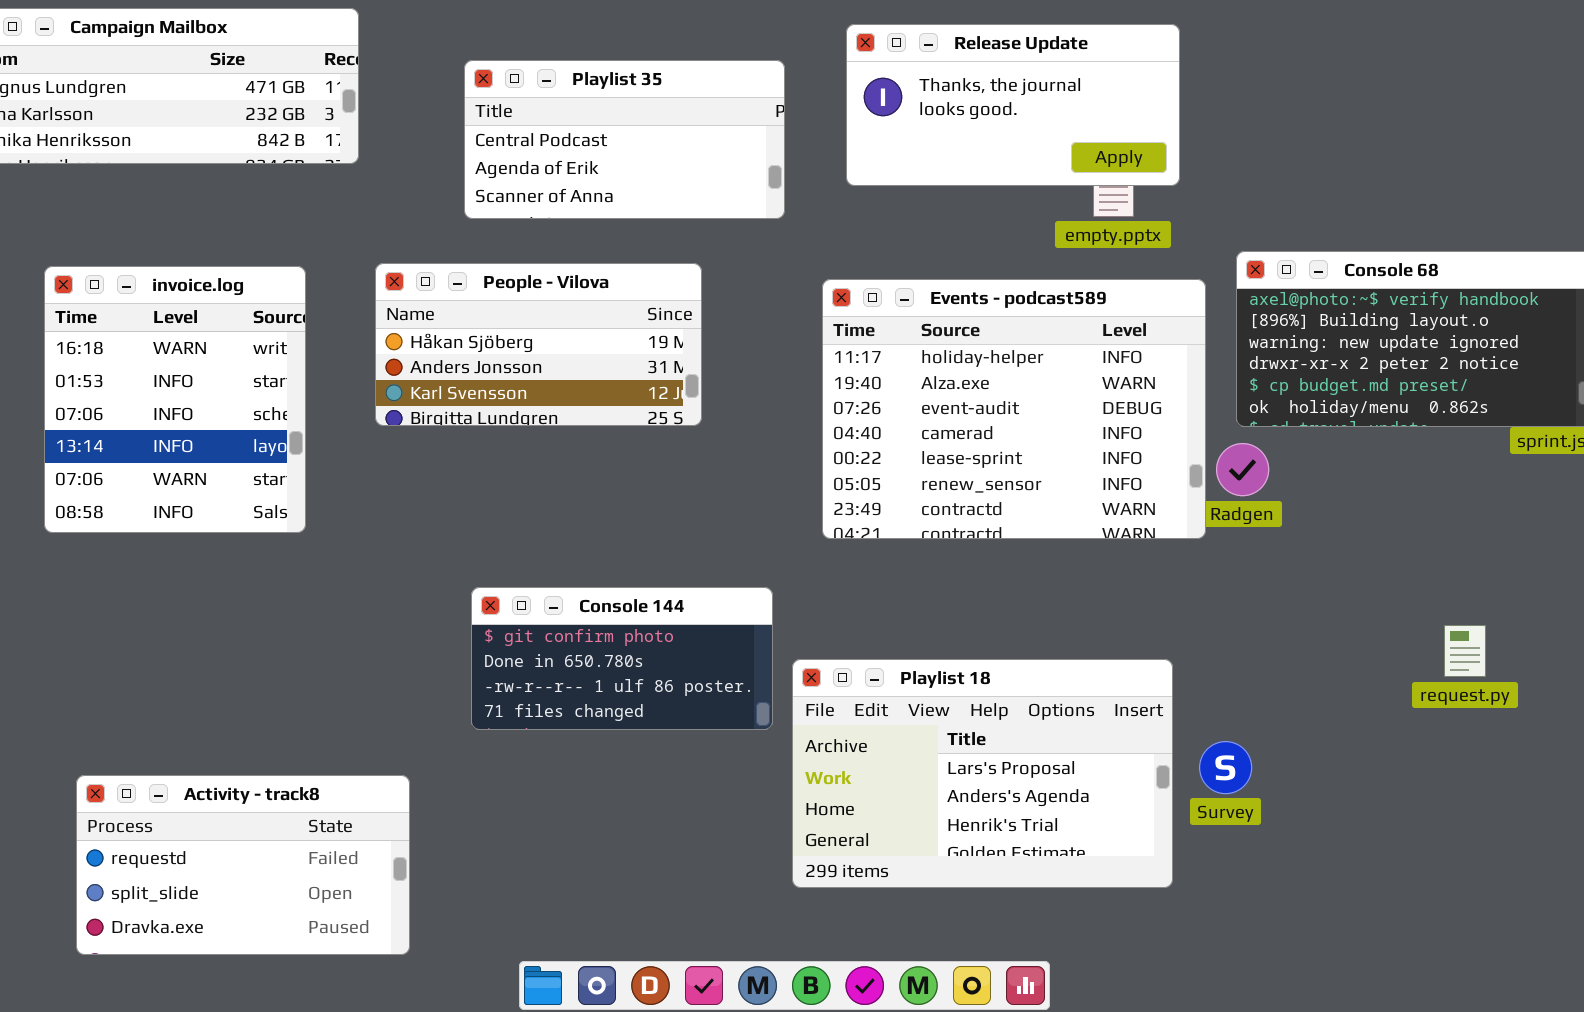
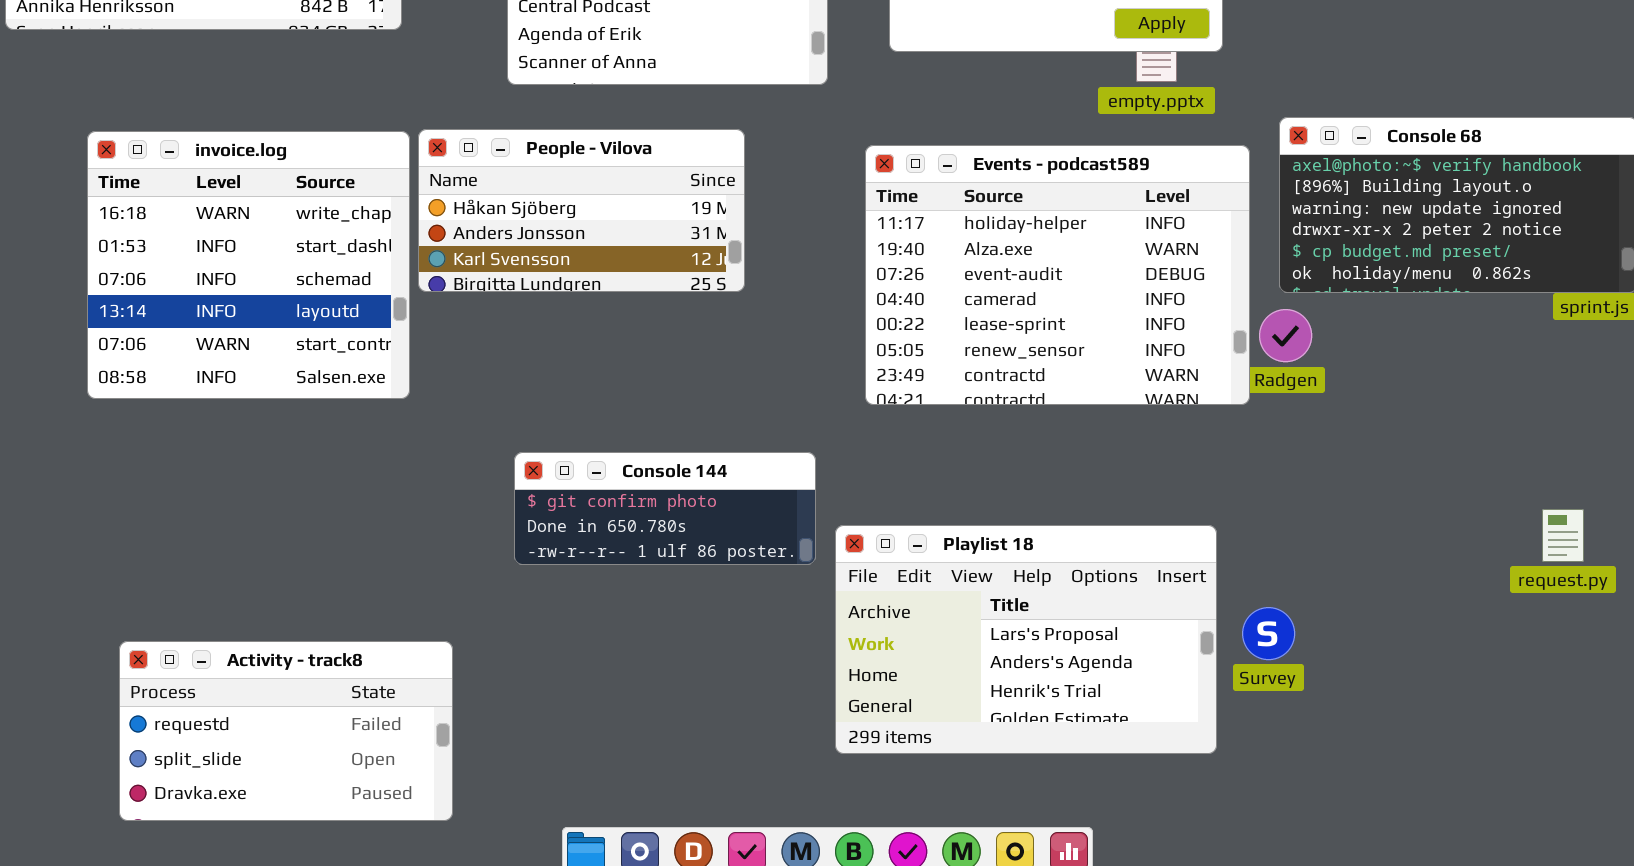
invoice.log: [44,266,306,533] -> [87,131,410,399], resized
Console 144: [471,587,773,730] -> [514,452,816,565], resized
request.py: [1444,625,1486,677] -> [1542,509,1584,562], moved

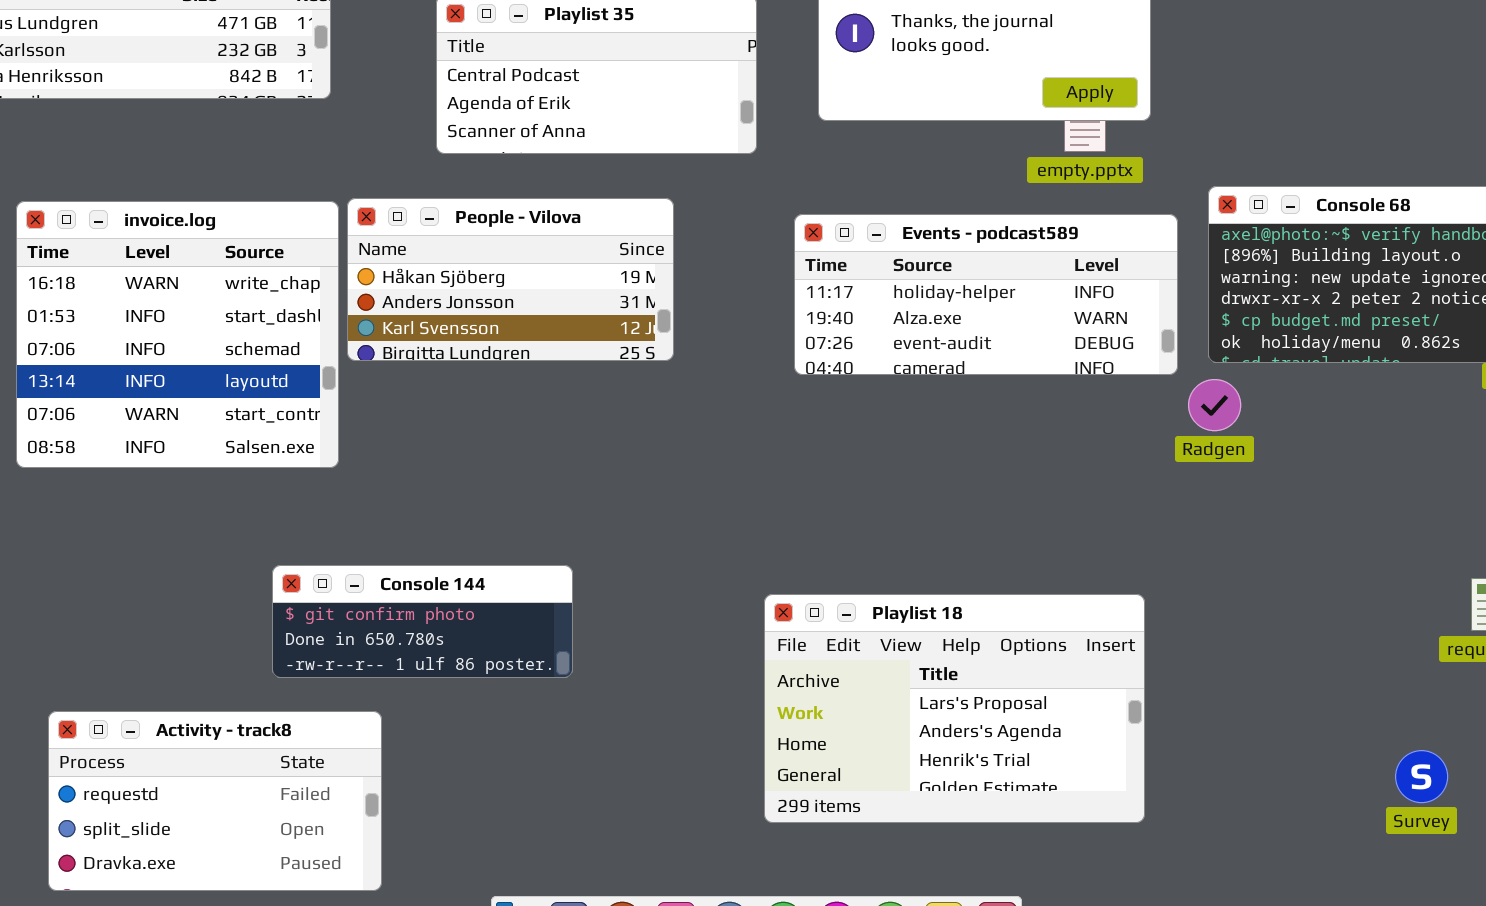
Events - podcast589: [865,145,1250,405] -> [794,214,1178,375], resized
Console 144: [514,452,816,565] -> [272,565,573,678], moved
Survey: [1242,607,1295,660] -> [1395,750,1448,803], moved

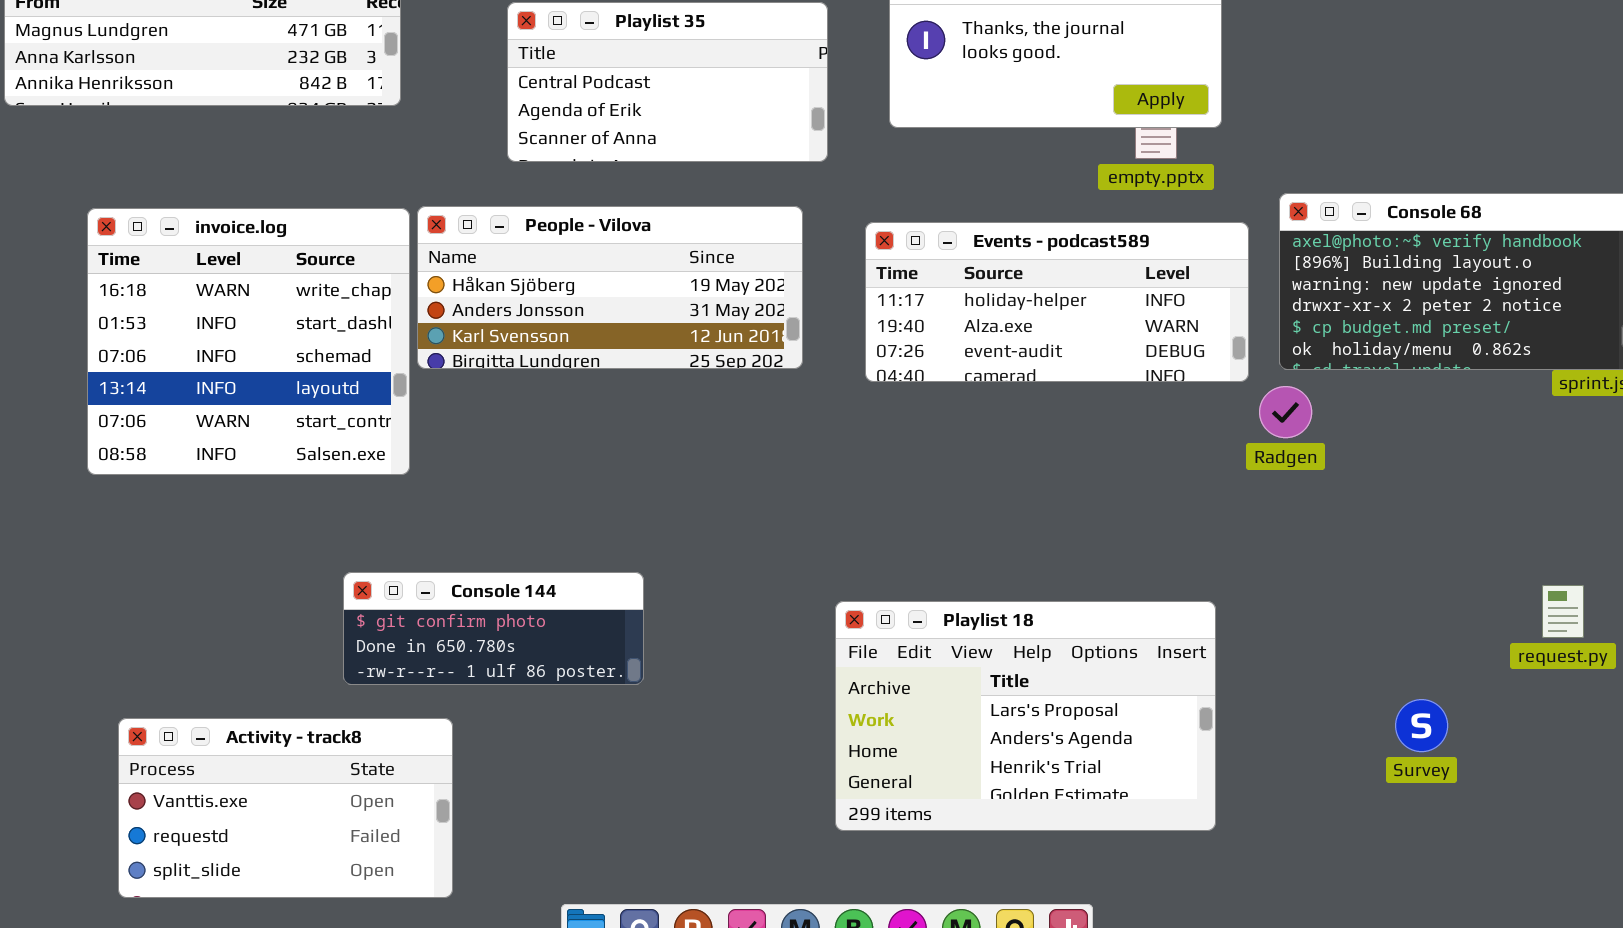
People - Vilova: [347,198,674,361] -> [417,206,803,369], resized
Activity - track8: [48,711,382,891] -> [118,718,453,898], scrolled up 1 row
Survey: [1395,750,1448,803] -> [1395,699,1448,752], moved

